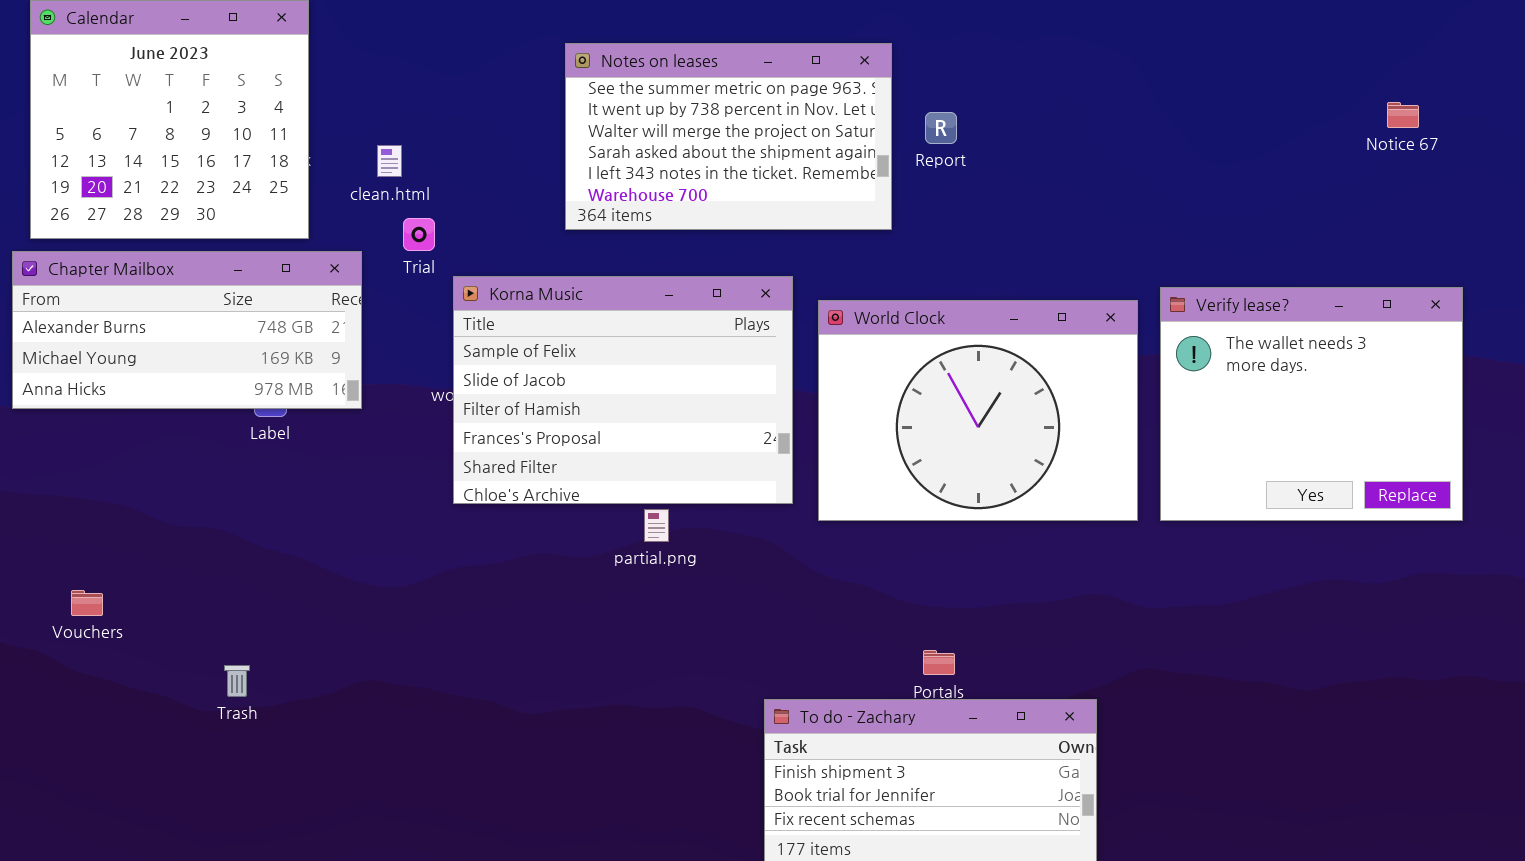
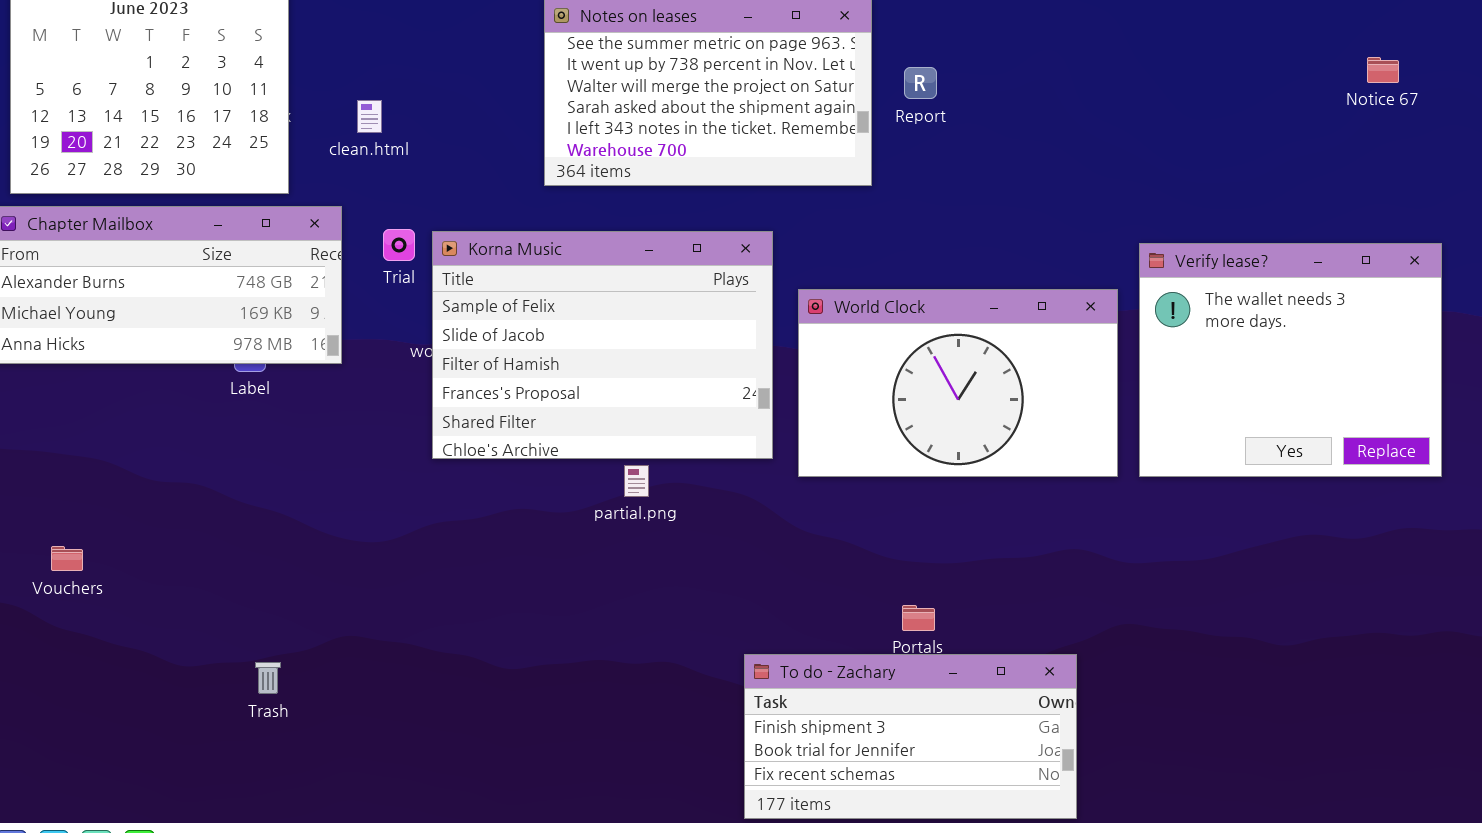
Trial: [403,218,435,251] -> [383,229,415,261], moved
World Clock: [818,300,1138,521] -> [798,289,1118,477], resized
Trash: [224,665,250,697] -> [255,662,281,694], moved

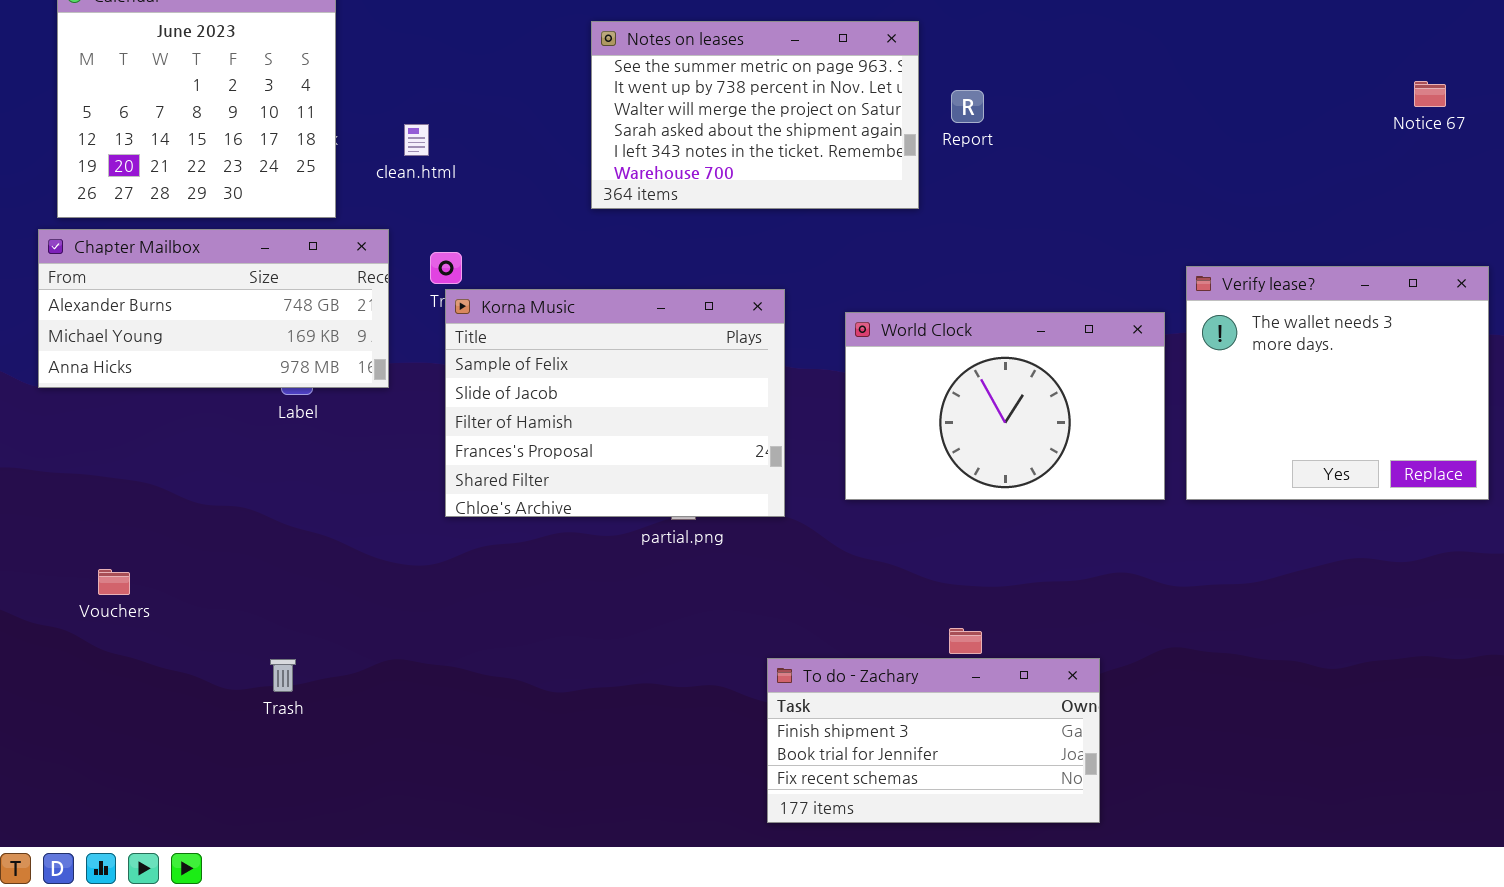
Korna Music: [432,231,773,459] -> [445,289,785,517], moved
To do - Zachary: [744,654,1077,819] -> [767,658,1100,823], moved
Trash: [255,662,281,694] -> [270,659,296,692], moved

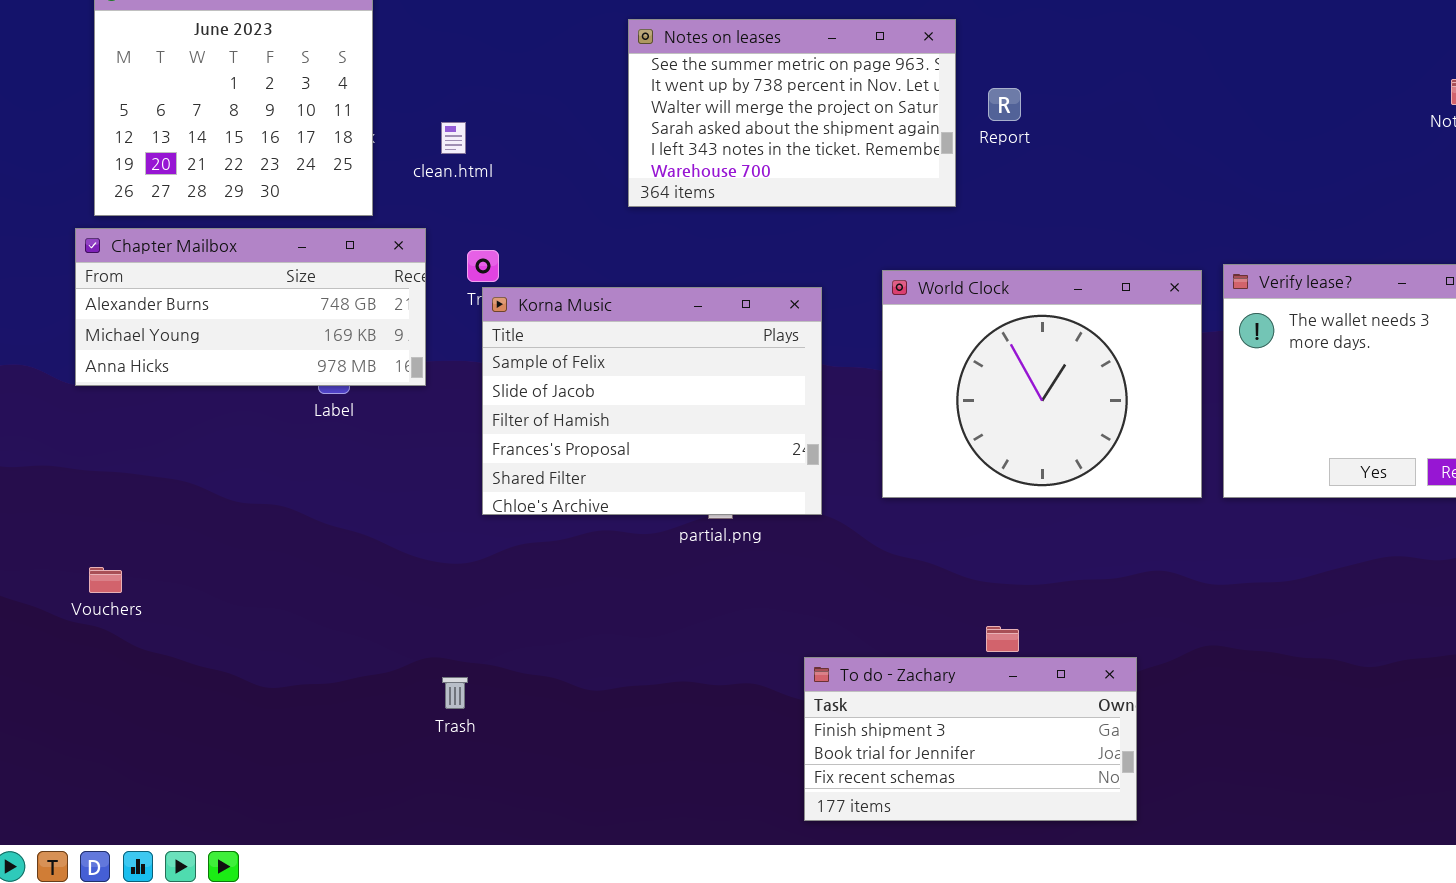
World Clock: [845,312,1165,500] -> [882,270,1202,498], resized
Vouchers: [98,569,130,595] -> [89,567,122,593], moved
Trash: [270,659,296,692] -> [442,677,468,709], moved

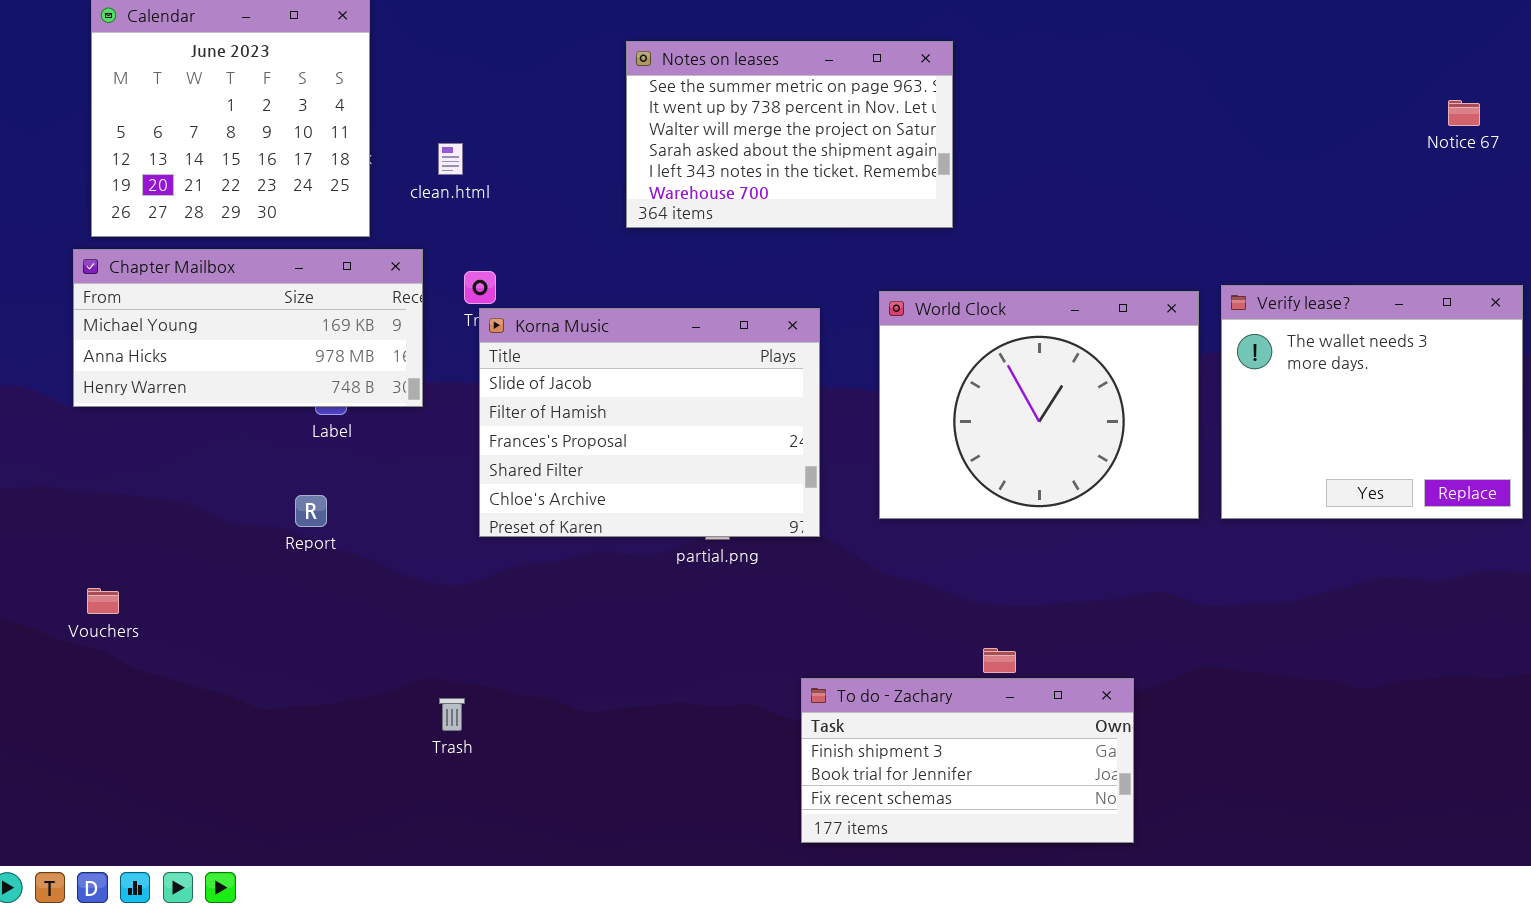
Report: [988,88,1021,121] -> [295,495,327,527], moved
Chapter Mailbox: [75,228,426,386] -> [73,249,423,407], scrolled down 1 row
Korna Music: [482,287,822,515] -> [479,308,820,537], scrolled down 1 row

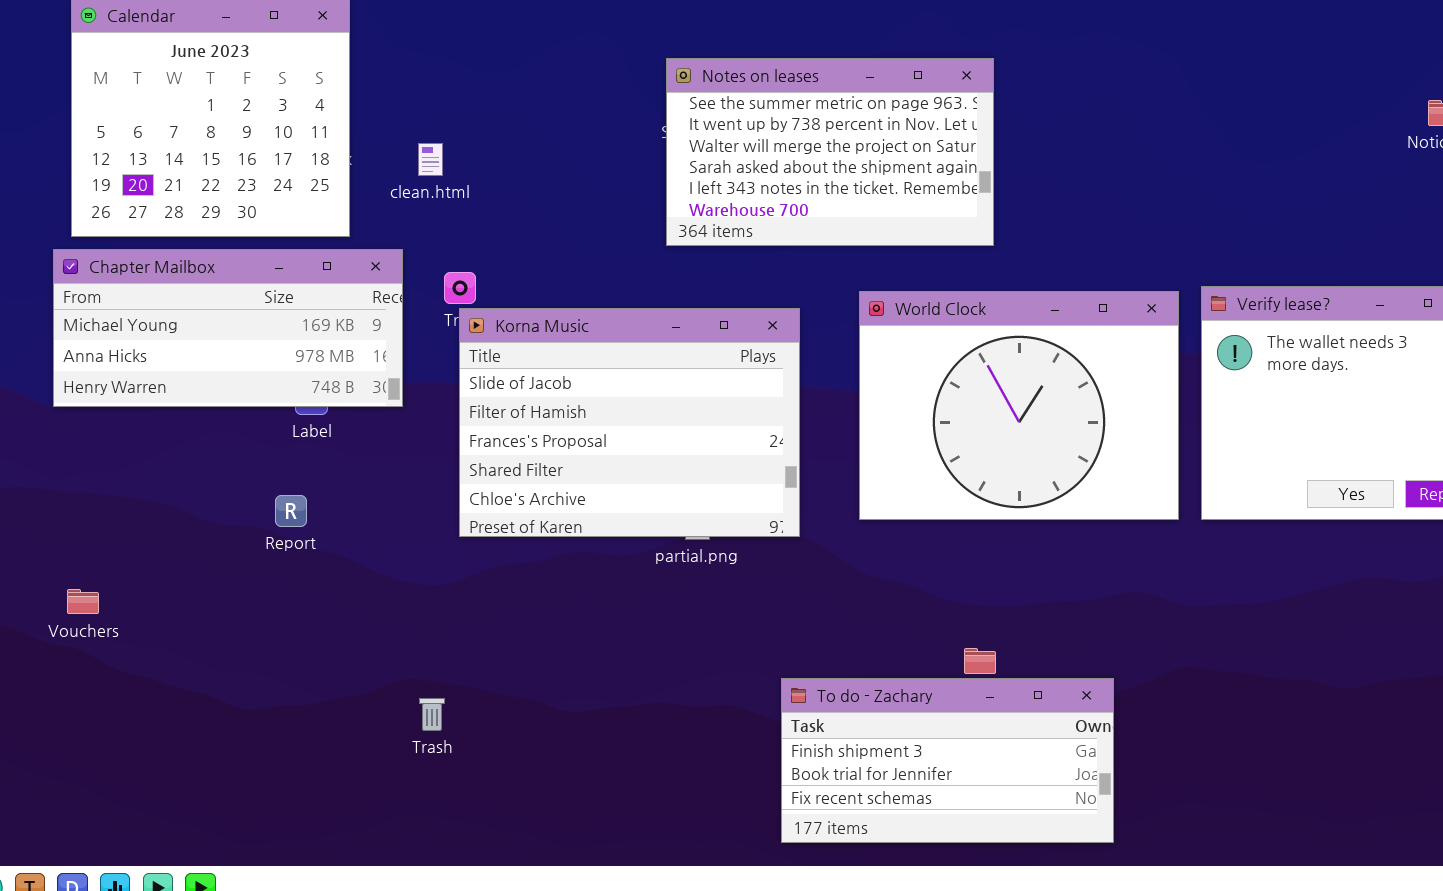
Notes on leases: [626,41,953,228] -> [666,58,994,246], moved

